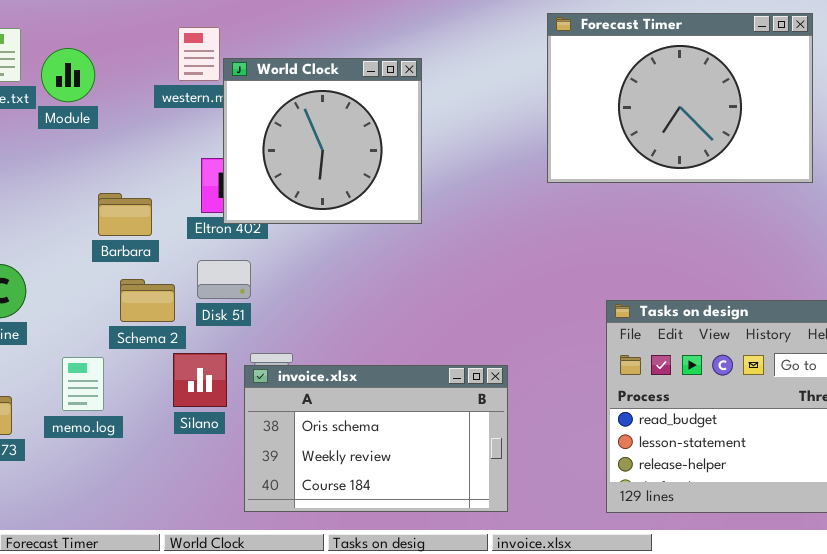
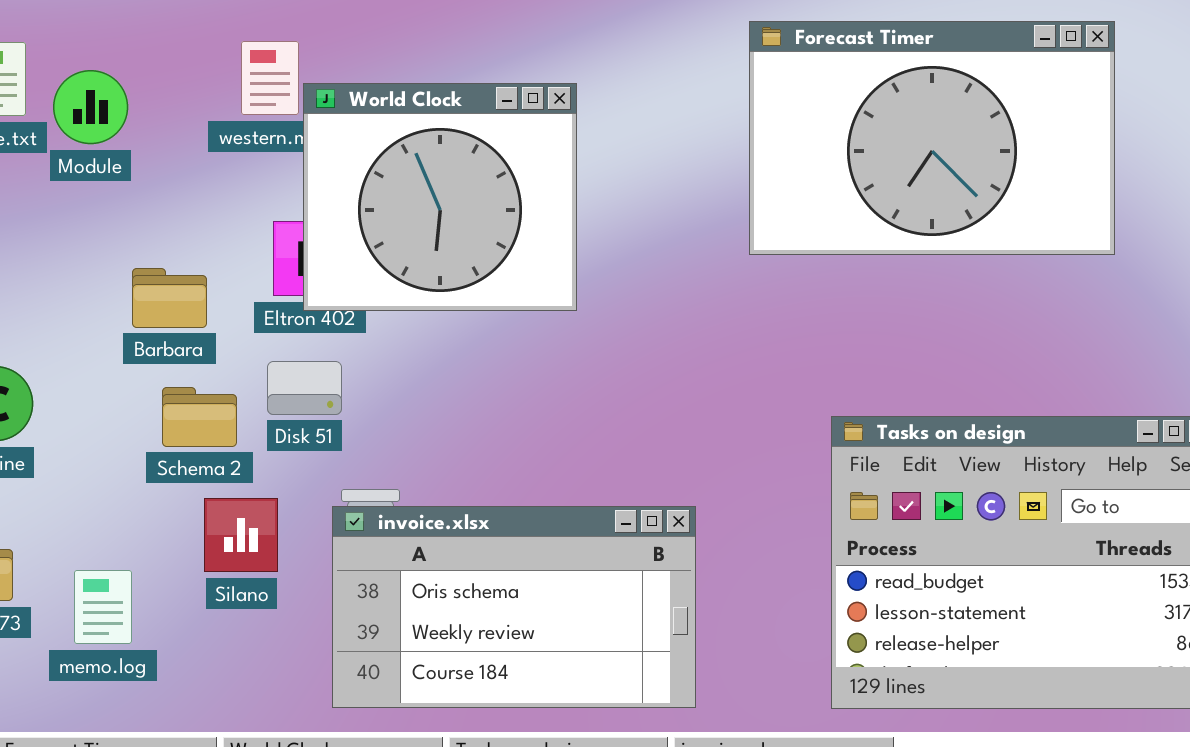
Silano: [173,353,227,407] -> [204,498,278,572], moved
memo.log: [62,357,104,411] -> [74,570,132,644], moved

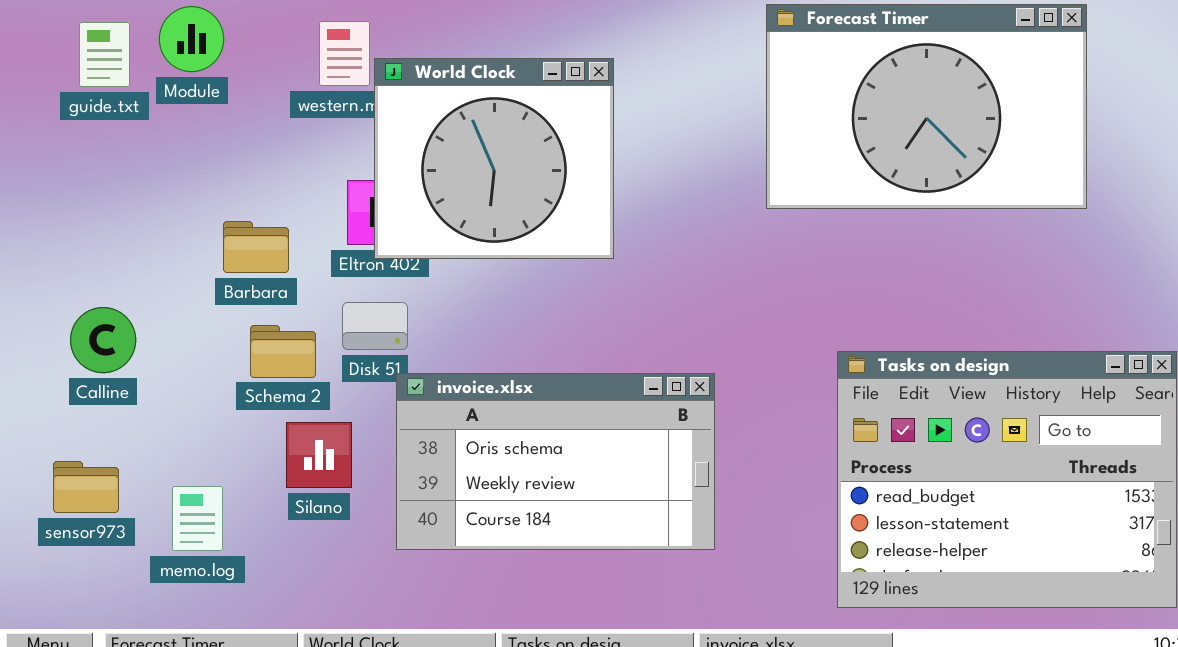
Module: [53,70,128,144] -> [159,6,224,72], moved
invoice.xlsx: [332,506,696,708] -> [396,373,715,550], moved

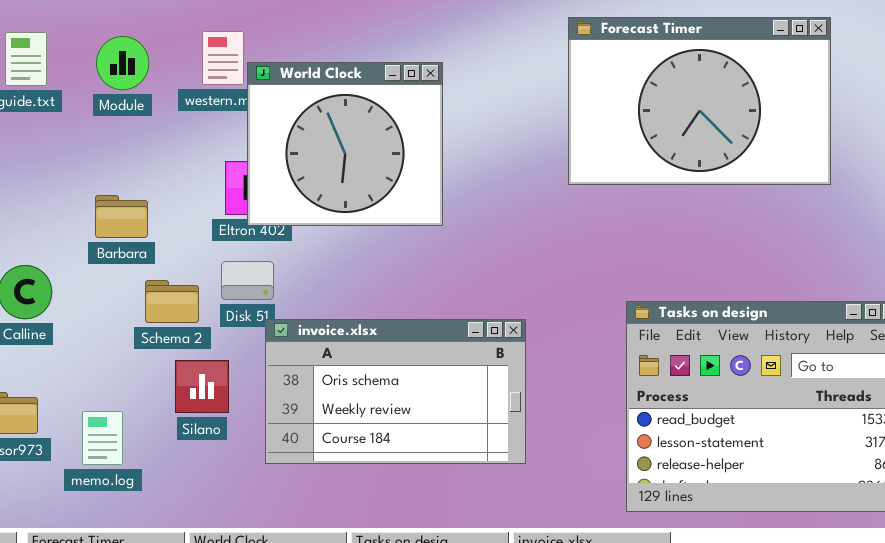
Module: [159,6,224,72] -> [96,36,149,90], moved
Barbara: [223,221,289,273] -> [95,195,148,238], moved

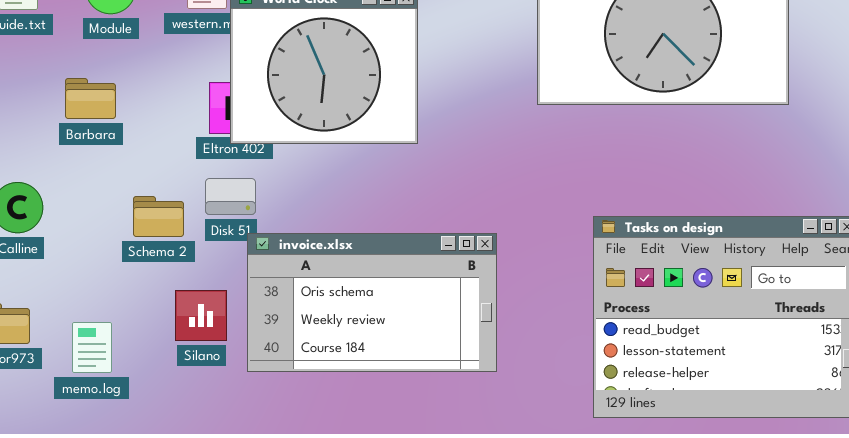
Barbara: [95,195,148,238] -> [65,78,116,119], moved
Silano: [175,360,229,413] -> [175,290,227,341], moved

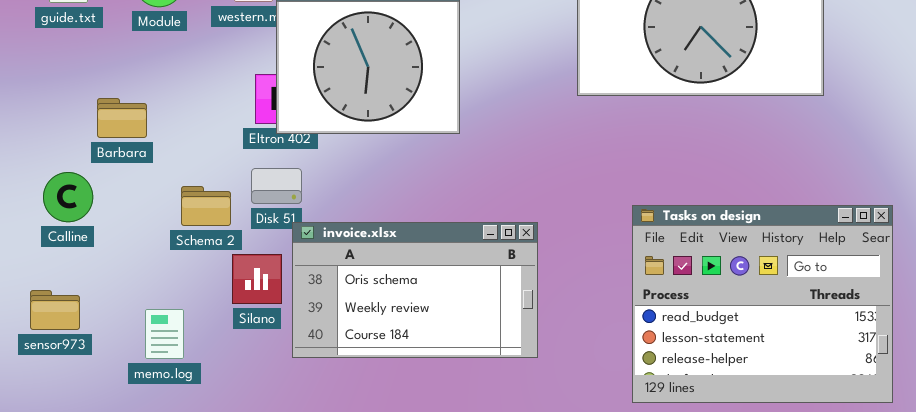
Barbara: [65,78,116,119] -> [97,98,147,138], moved
Silano: [175,290,227,341] -> [232,254,282,304], moved
memo.log: [72,322,112,373] -> [145,309,184,359], moved

